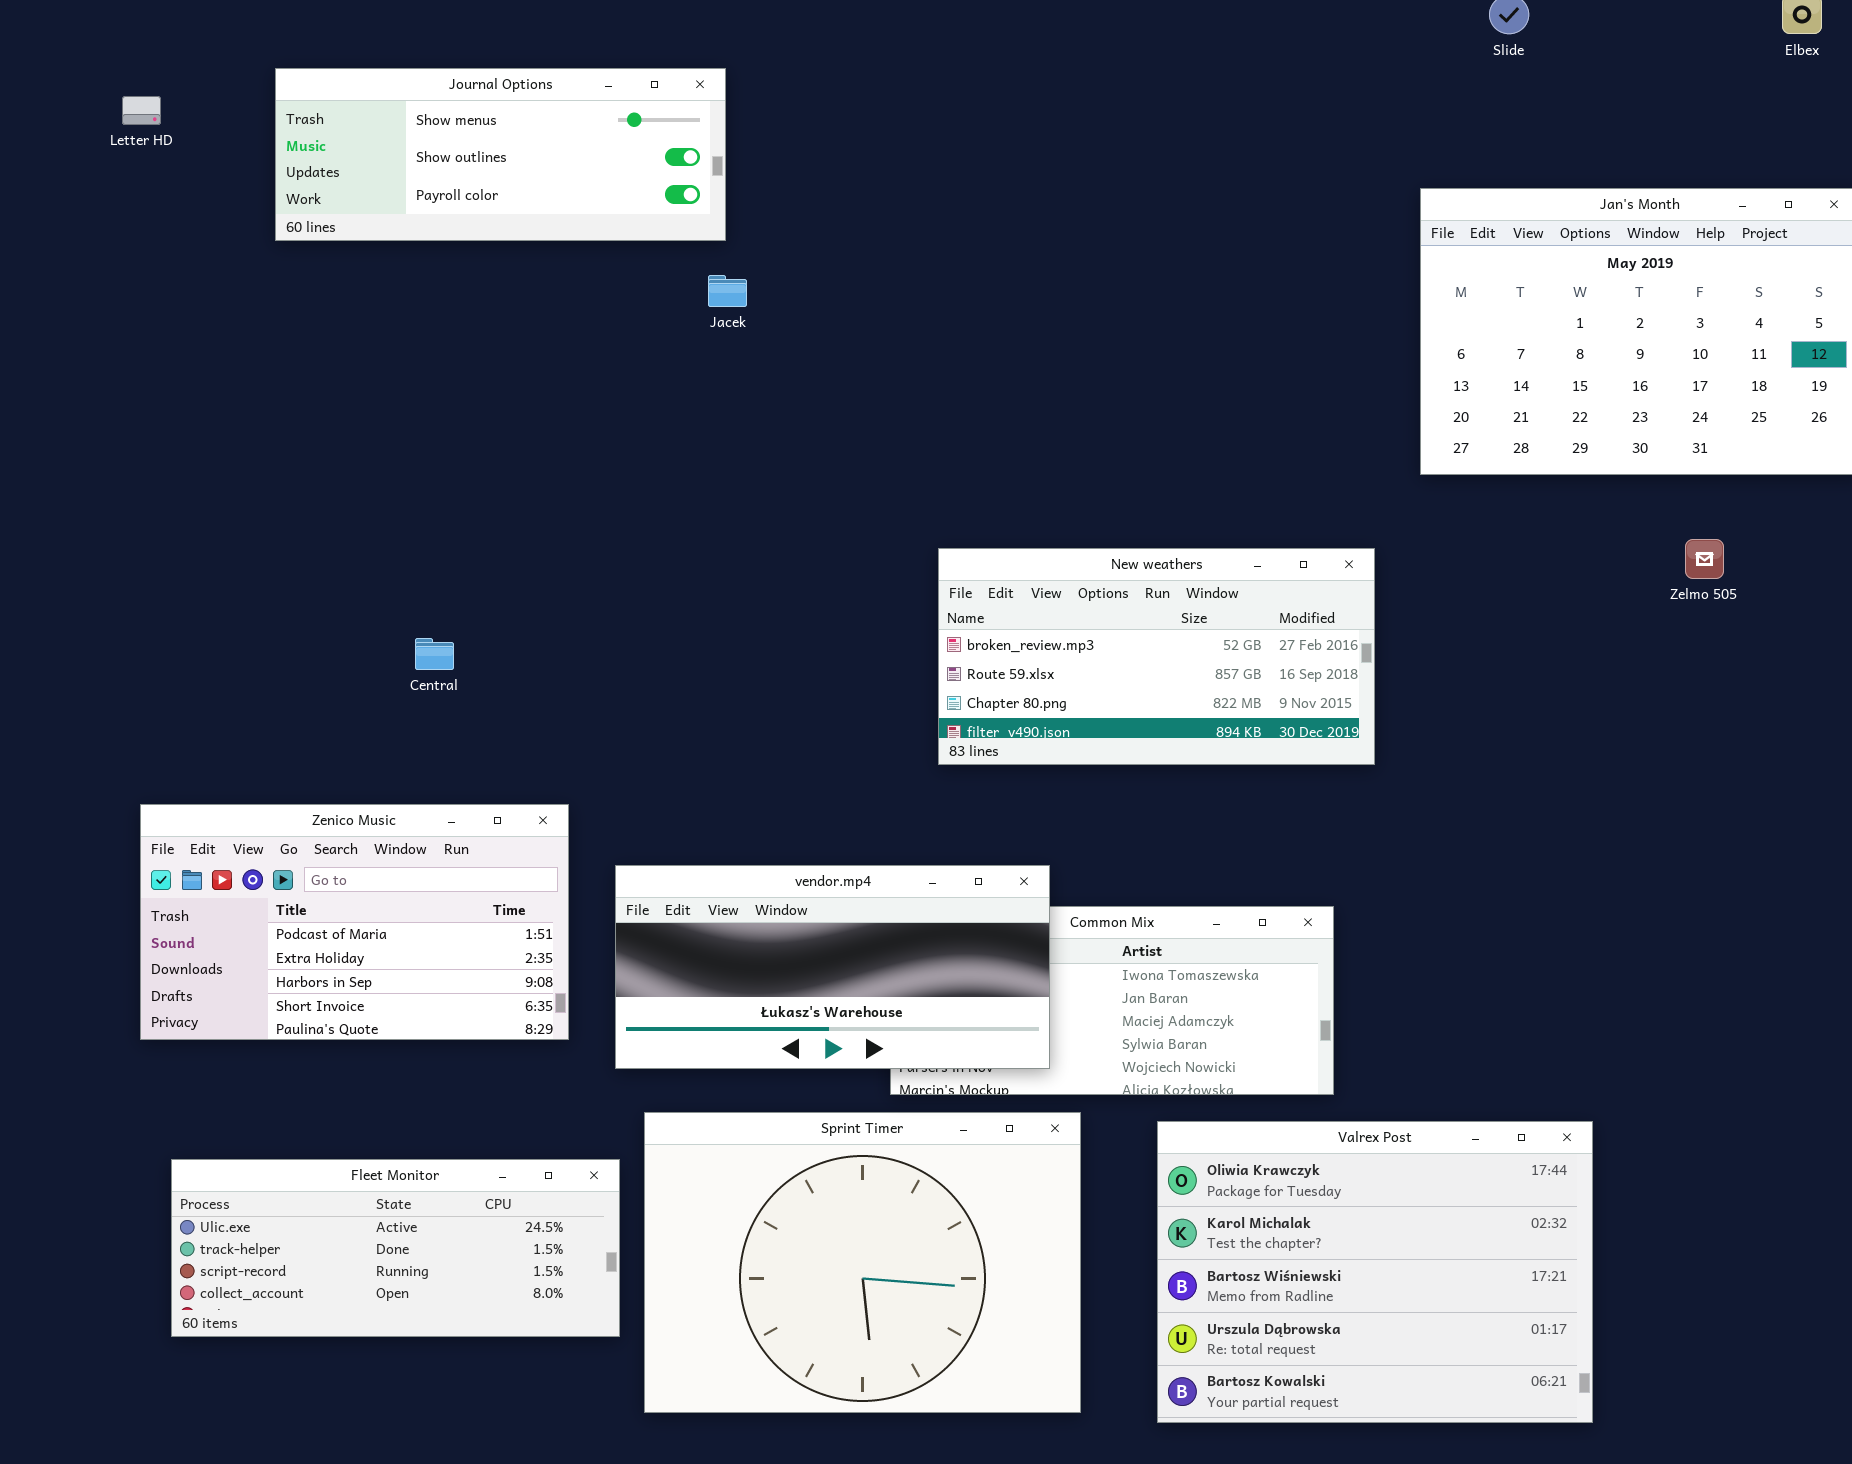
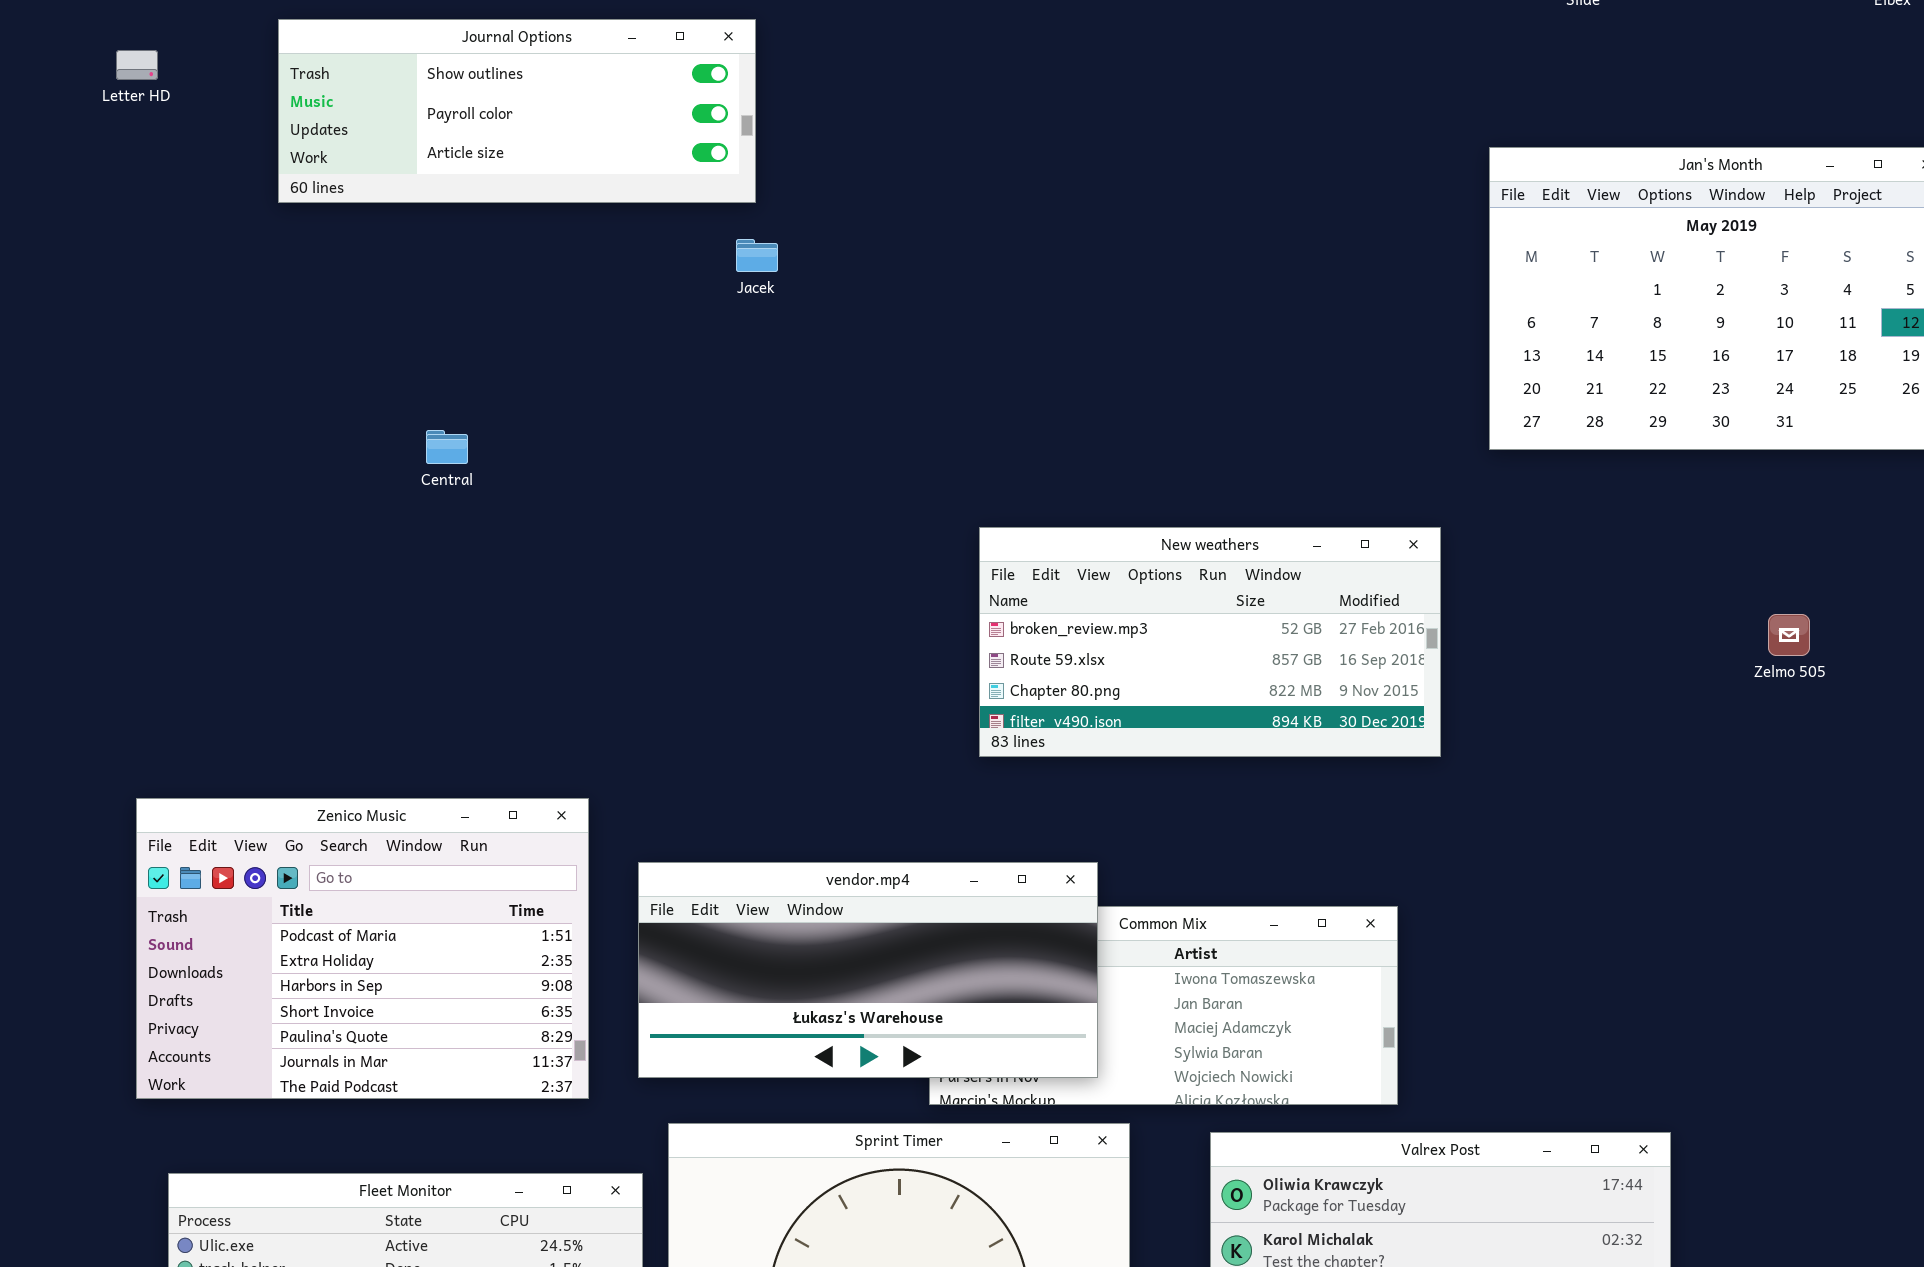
Journal Options: [275,68,726,241] -> [278,19,756,203], scrolled down 1 row
Zelmo 505: [1685,539,1724,579] -> [1768,614,1810,656], moved
Central: [415,638,454,670] -> [426,430,468,464], moved
Zenico Music: [140,804,569,1040] -> [136,798,589,1099], resized

